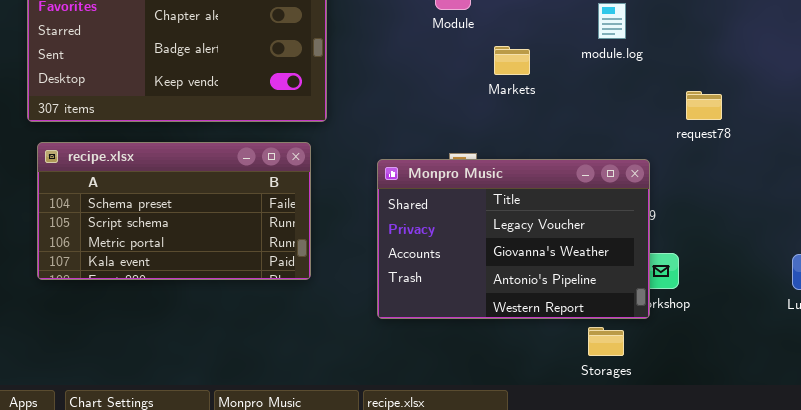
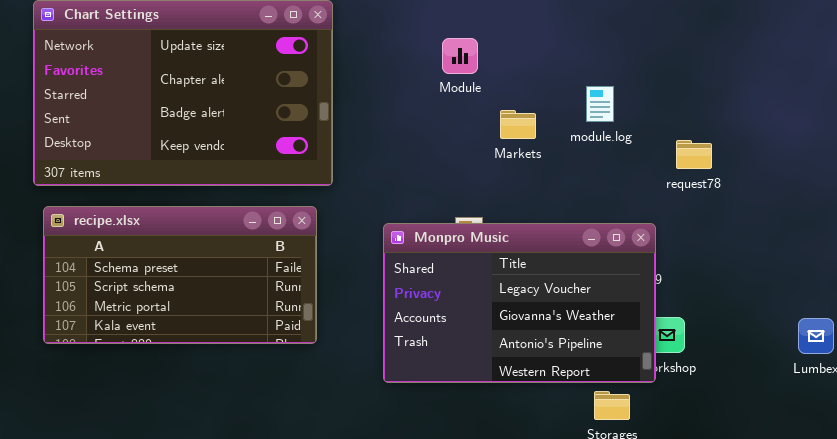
module.log: [598,3,626,39] -> [586,86,614,122], moved
request78: [686,91,722,120] -> [676,140,712,169], moved

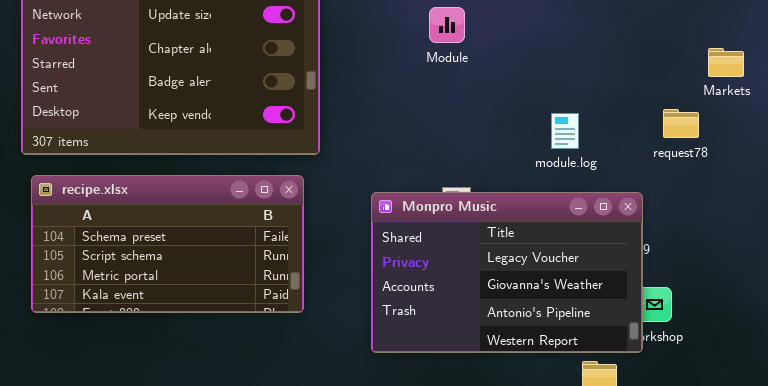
module.log: [586,86,614,122] -> [551,113,579,149], moved
Markets: [500,110,536,139] -> [708,48,744,77], moved

